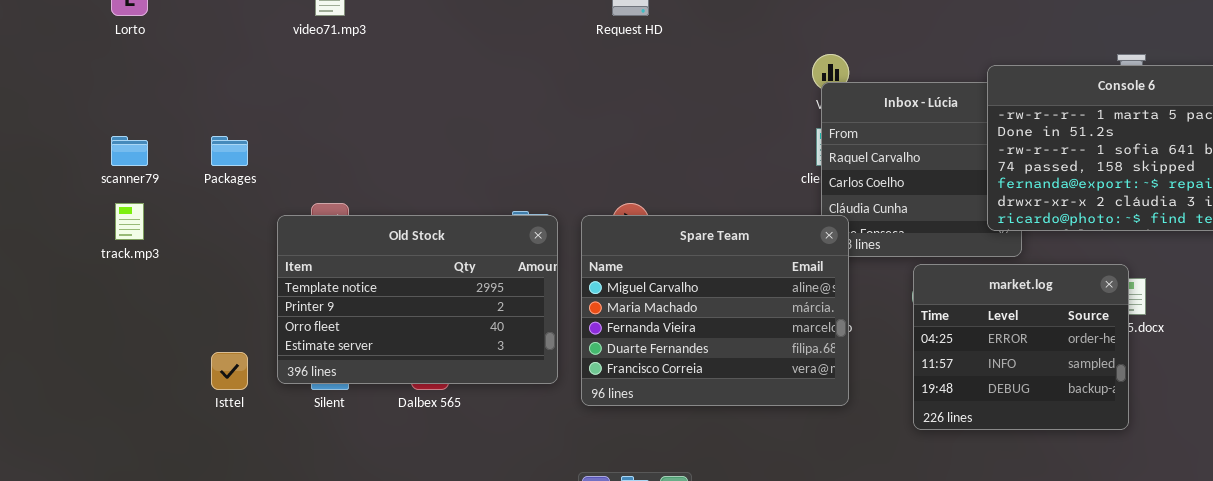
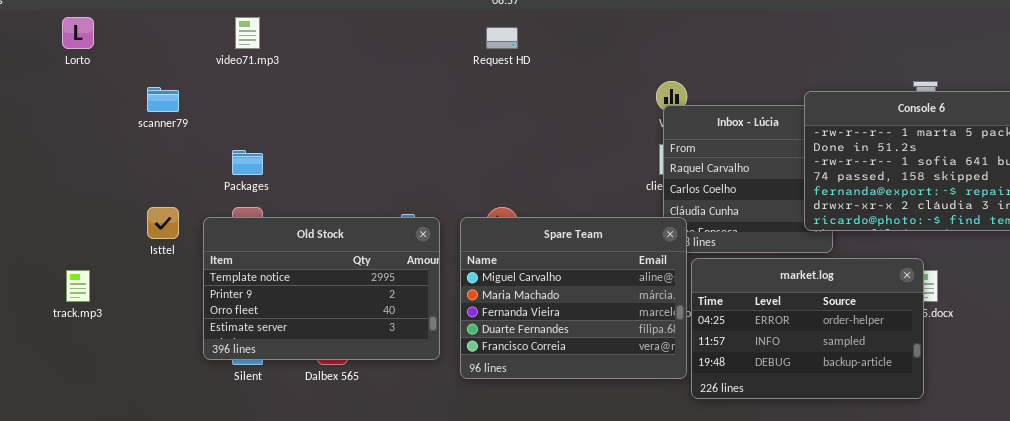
scanner79: [111,136,148,166] -> [147,87,179,112], moved
Packages: [211,136,248,166] -> [232,150,263,175], moved
track.mp3: [115,203,144,240] -> [66,270,90,302], moved
market.log: [913,264,1129,430] -> [691,258,924,399], resized
Isttel: [211,352,248,390] -> [147,207,179,239], moved

